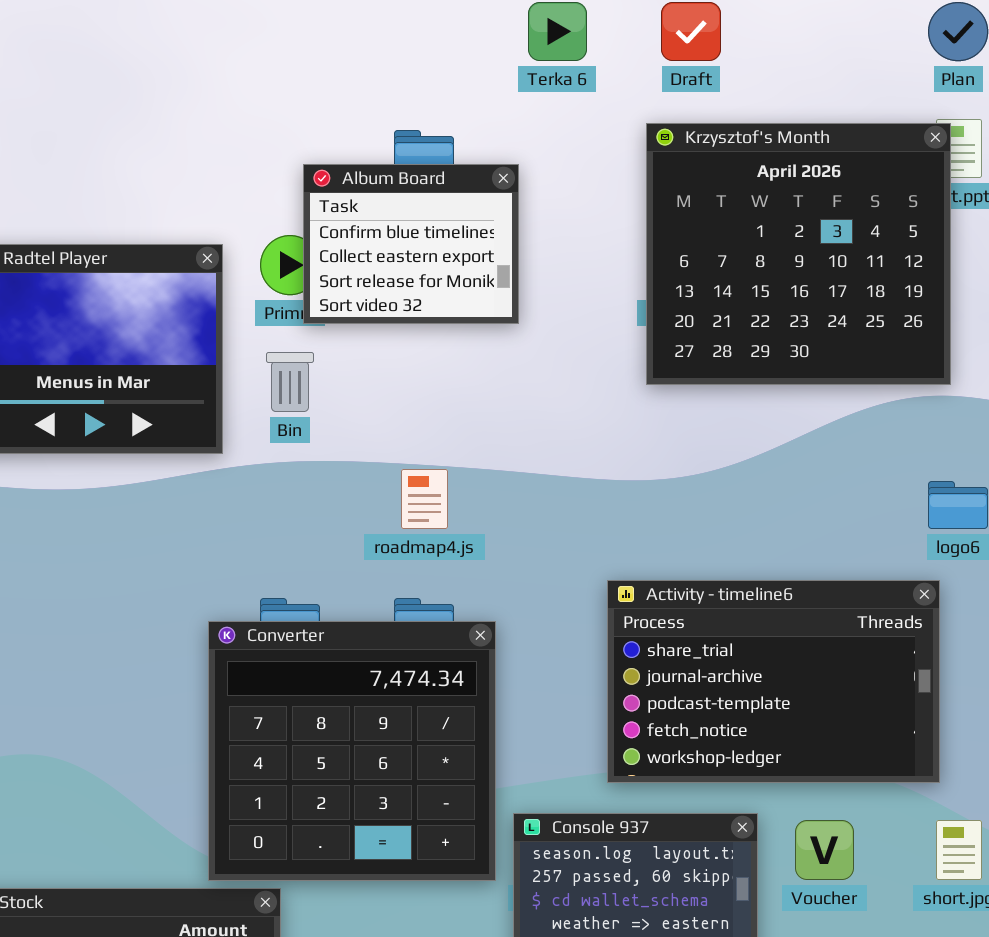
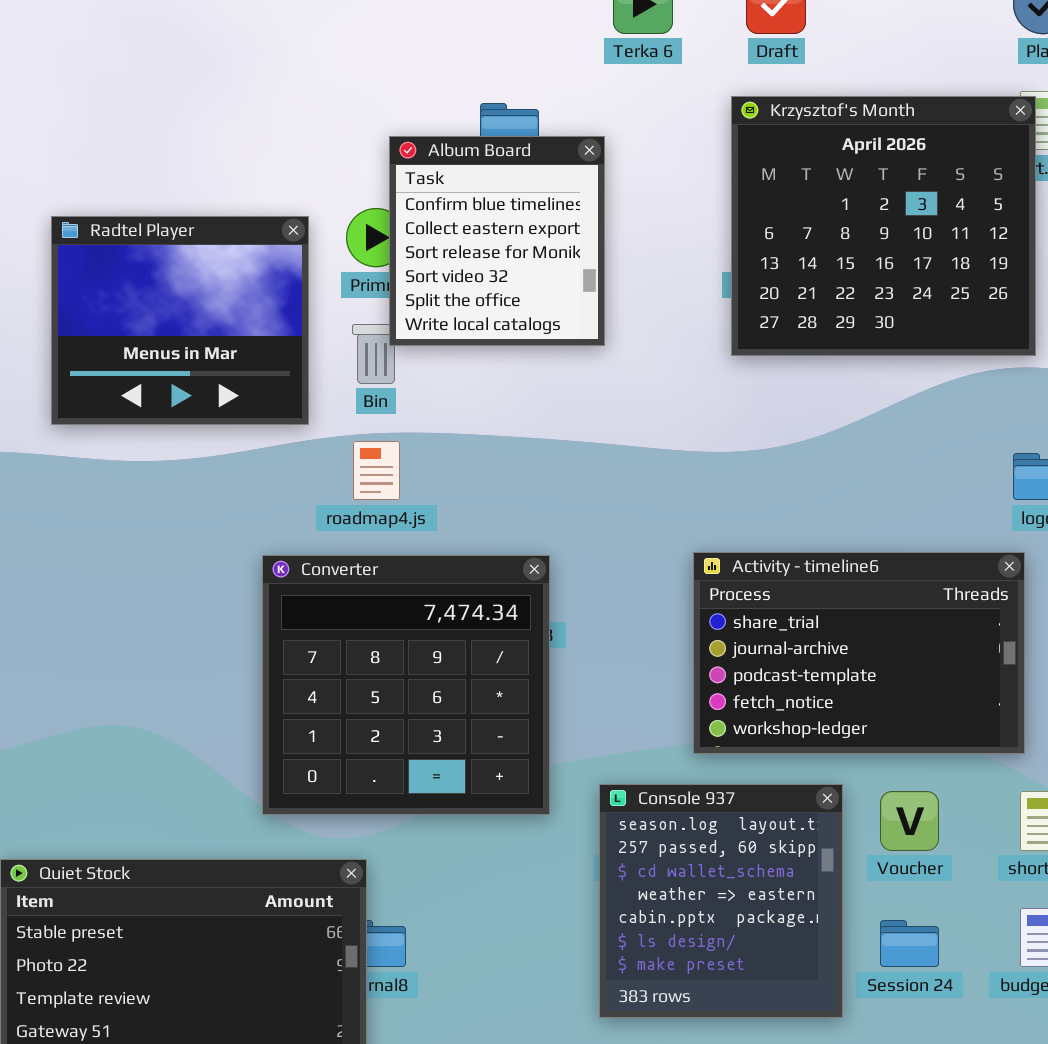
Album Board: [303,164,519,324] -> [389,136,605,346], resized
roadmap4.js: [401,469,448,529] -> [353,441,400,500], moved
Converter: [208,621,496,881] -> [262,555,550,815], moved

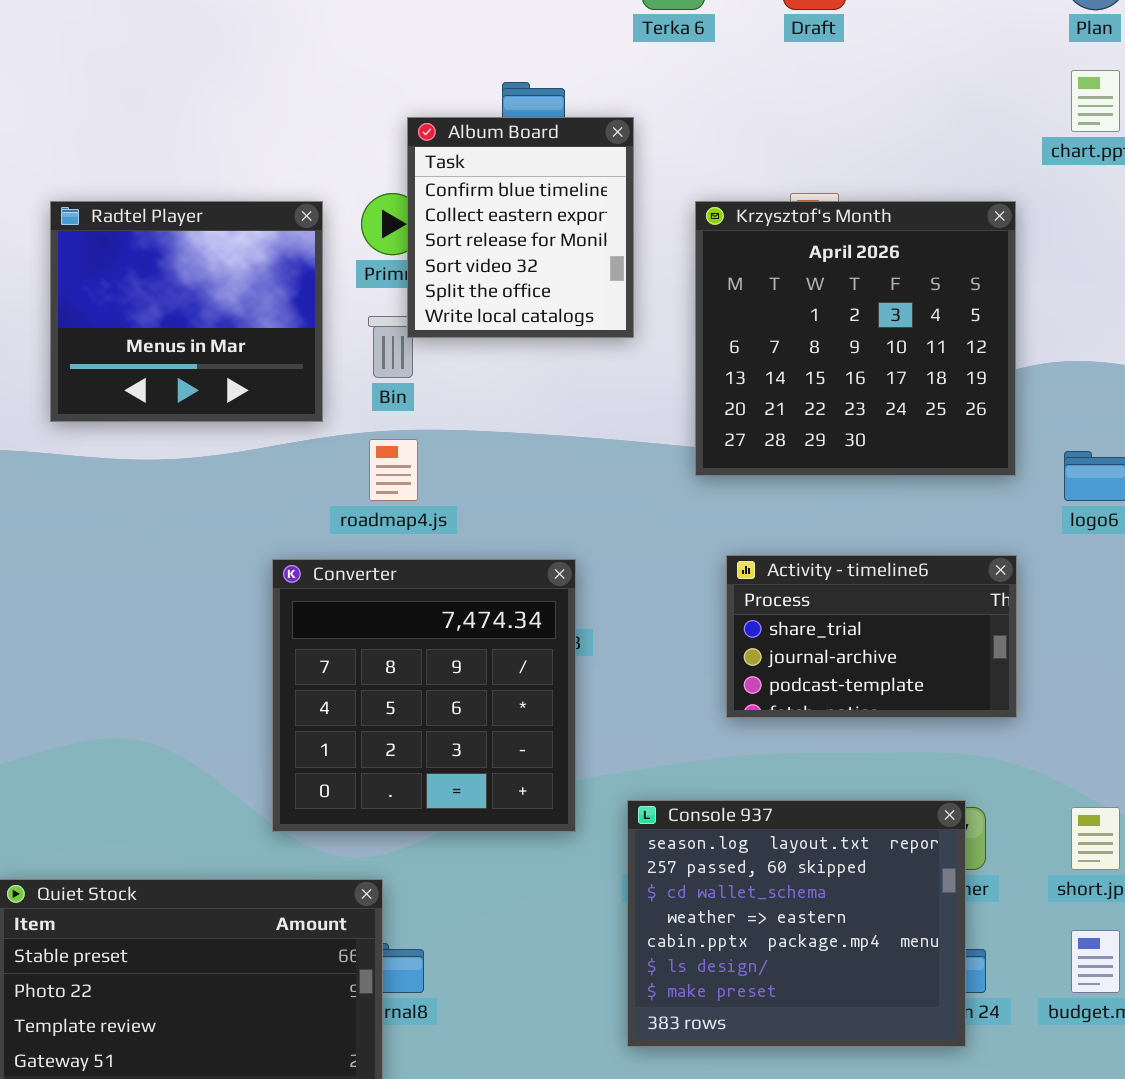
Krzysztof's Month: [731,96,1036,356] -> [695,201,1016,476], moved
Activity - timeline6: [693,552,1025,754] -> [726,555,1017,718], resized
Console 937: [599,784,843,1018] -> [627,800,966,1047], resized

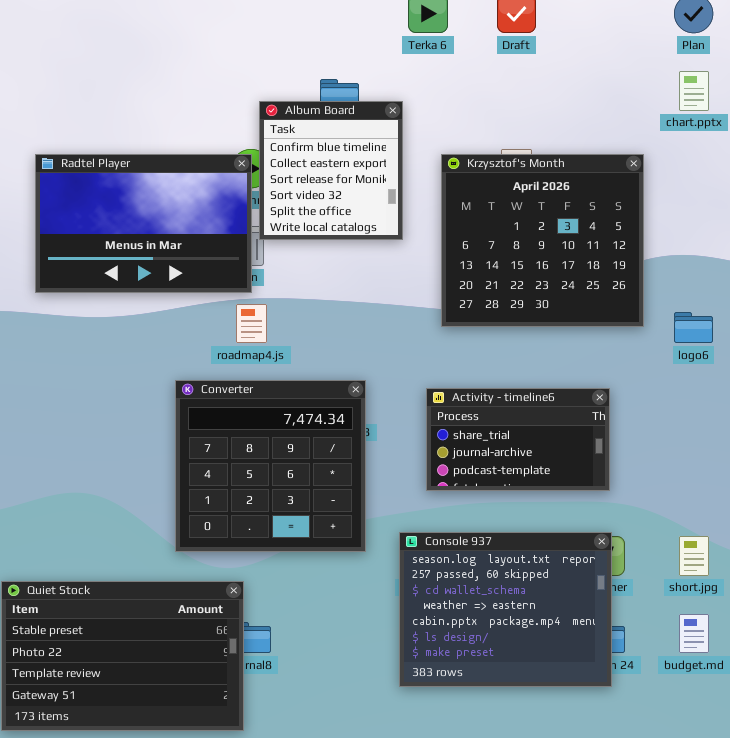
Radtel Player: [50,201,323,422] -> [35,154,252,293], resized
Activity - timeline6: [726,555,1017,718] -> [426,388,610,491], moved

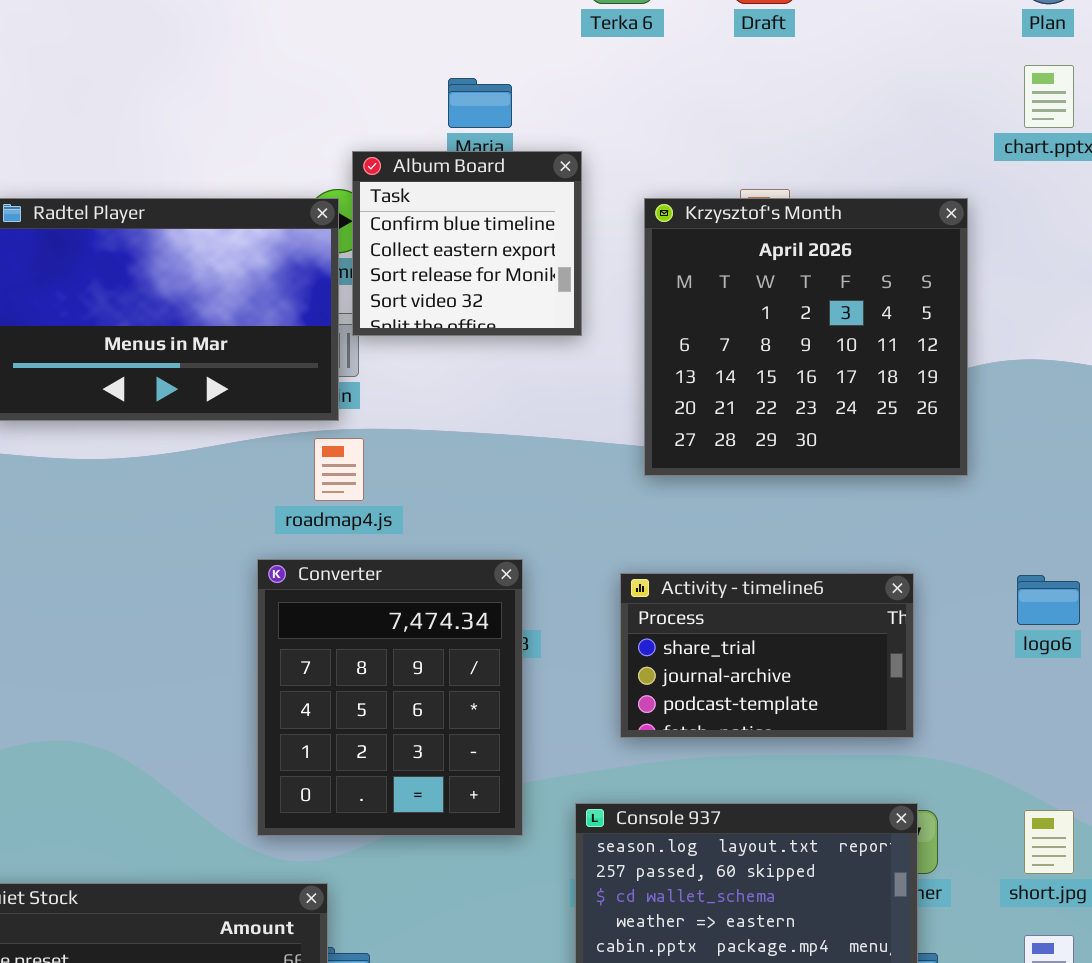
Album Board: [259,101,403,240] -> [352,151,582,336], resized
logo6: [674,312,713,343] -> [1017,575,1080,625], moved
Converter: [175,380,366,552] -> [257,559,523,836], resized

